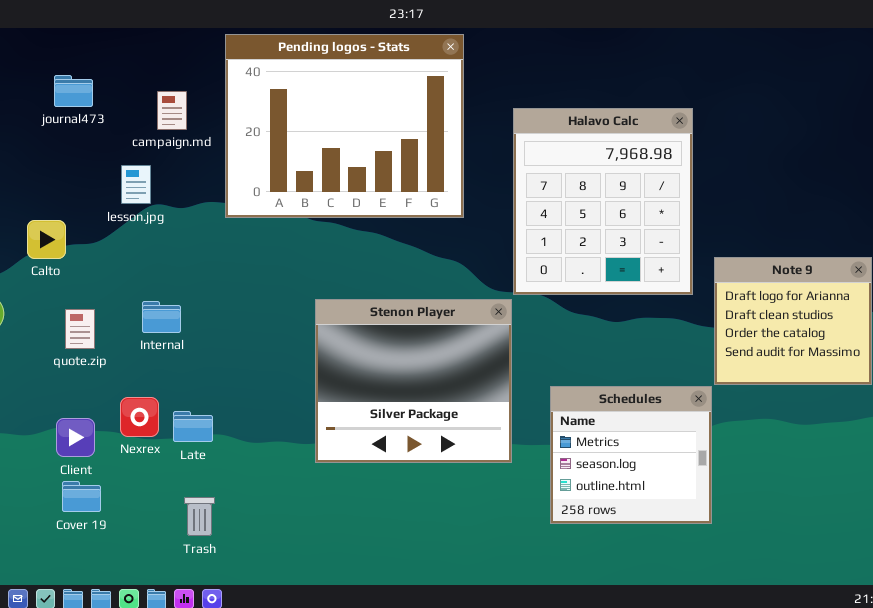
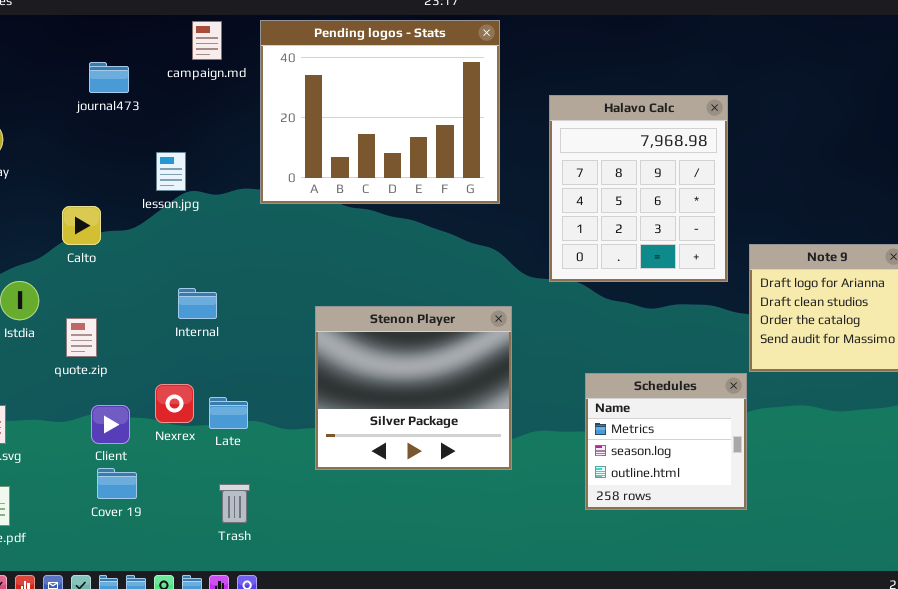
campaign.md: [157,91,187,130] -> [192,21,222,60], moved
Stenon Player: [315,299,512,463] -> [315,306,512,470], moved
quote.zip: [65,309,95,349] -> [66,318,97,357], moved

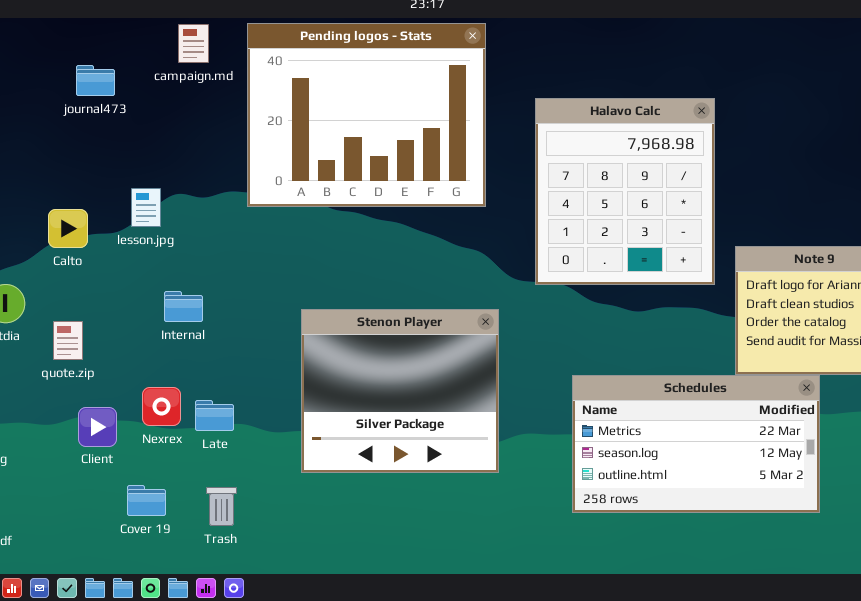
lesson.jpg: [156,152,186,191] -> [131,188,161,227], moved
Schedules: [585,373,747,510] -> [572,375,820,513], resized
Cover 19: [97,468,137,499] -> [127,485,166,516], moved

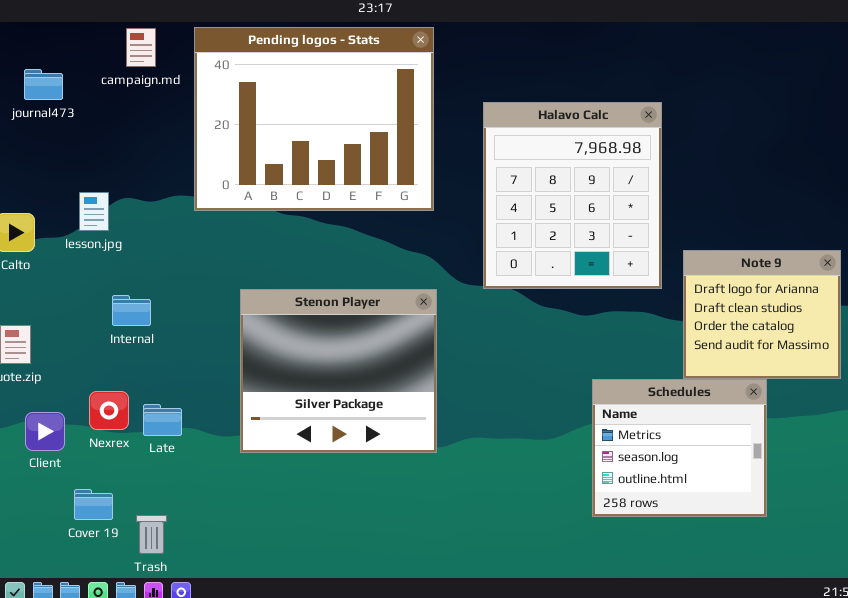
Stenon Player: [301,309,499,473] -> [240,289,437,453], moved
Schedules: [572,375,820,513] -> [592,379,767,517], resized
Trash: [206,487,237,526] -> [136,515,167,554], moved

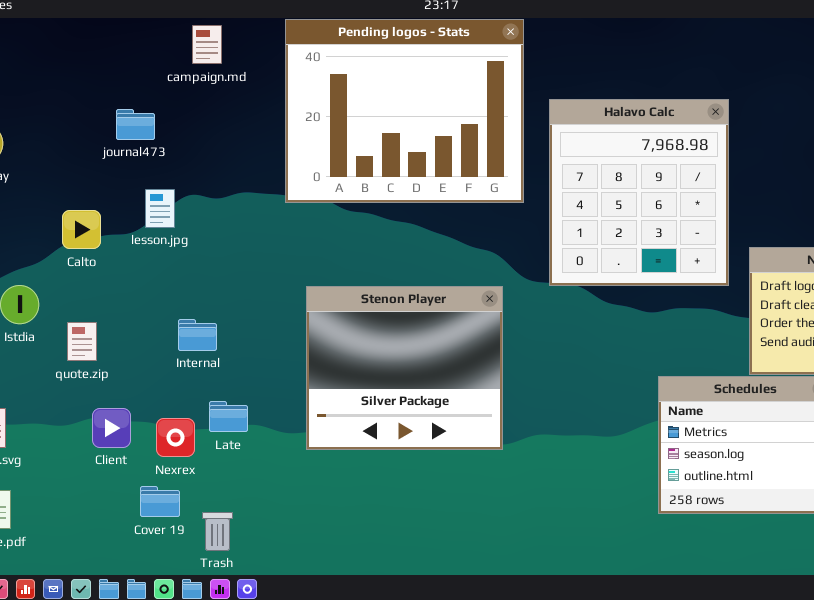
Pending logos - Stats: [194,27,434,211] -> [285,19,524,203], moved
journal473: [24,69,63,100] -> [116,109,155,140], moved
Internal: [112,295,151,326] -> [178,319,217,351], moved
Nexrex: [89,391,129,430] -> [156,418,195,457], moved

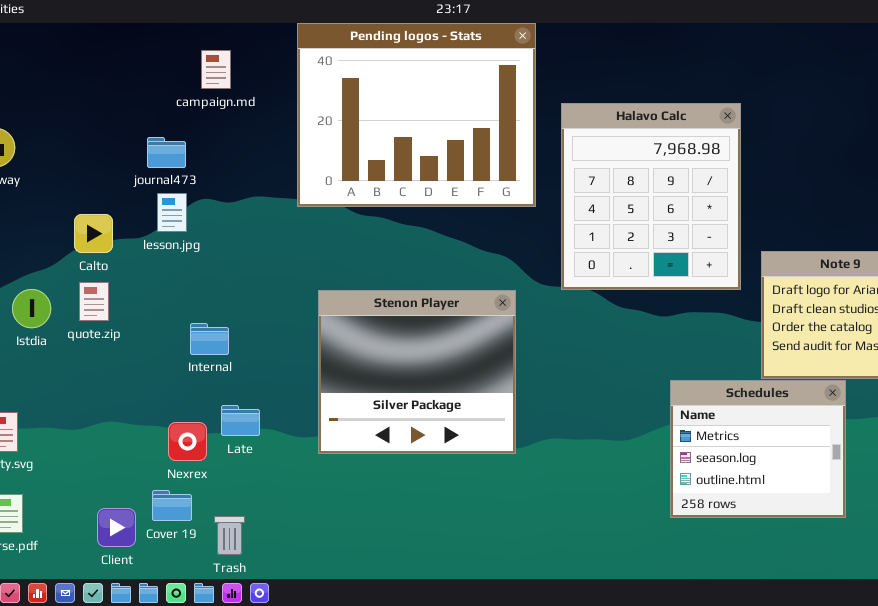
campaign.md: [192,25,222,64] -> [201,50,231,89], moved
journal473: [116,109,155,140] -> [147,137,186,168], moved
quote.zip: [67,322,97,361] -> [79,282,109,321], moved
Client: [92,408,131,448] -> [97,508,136,547], moved

